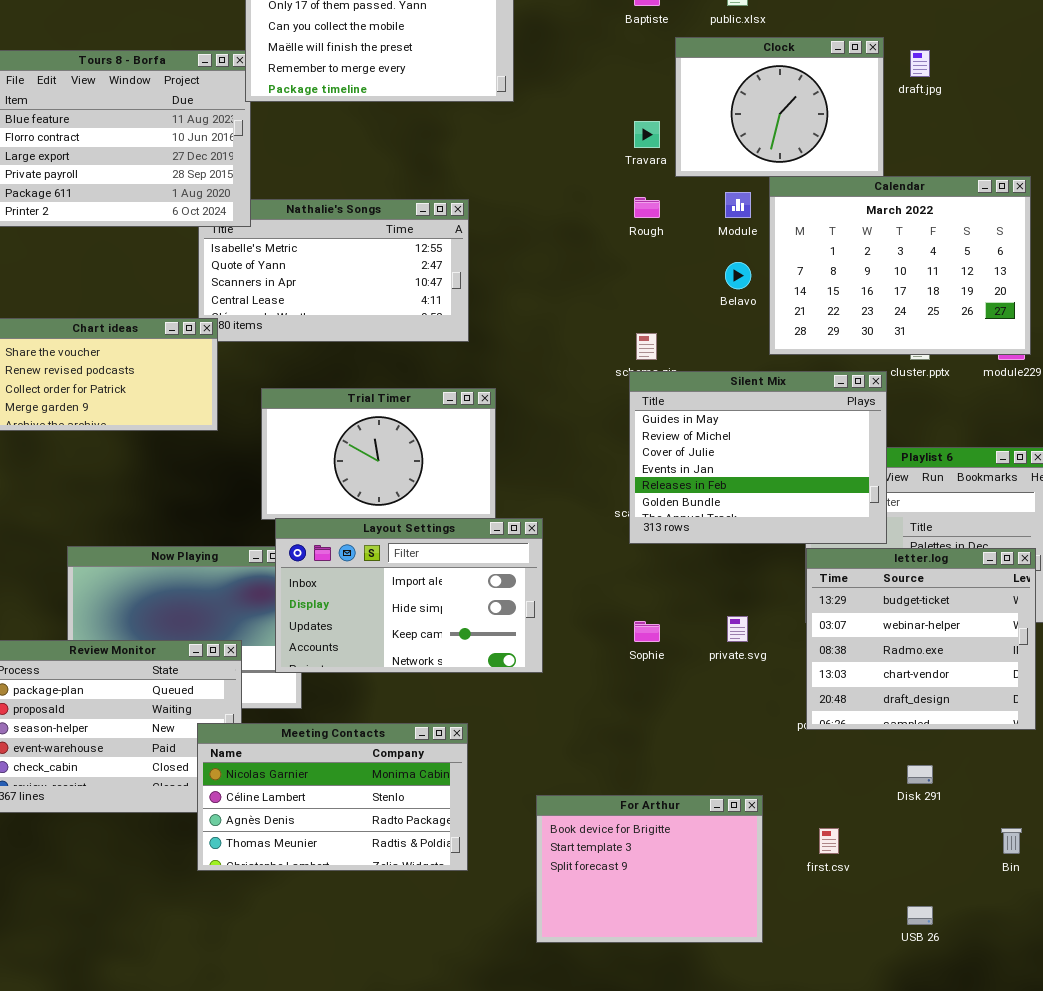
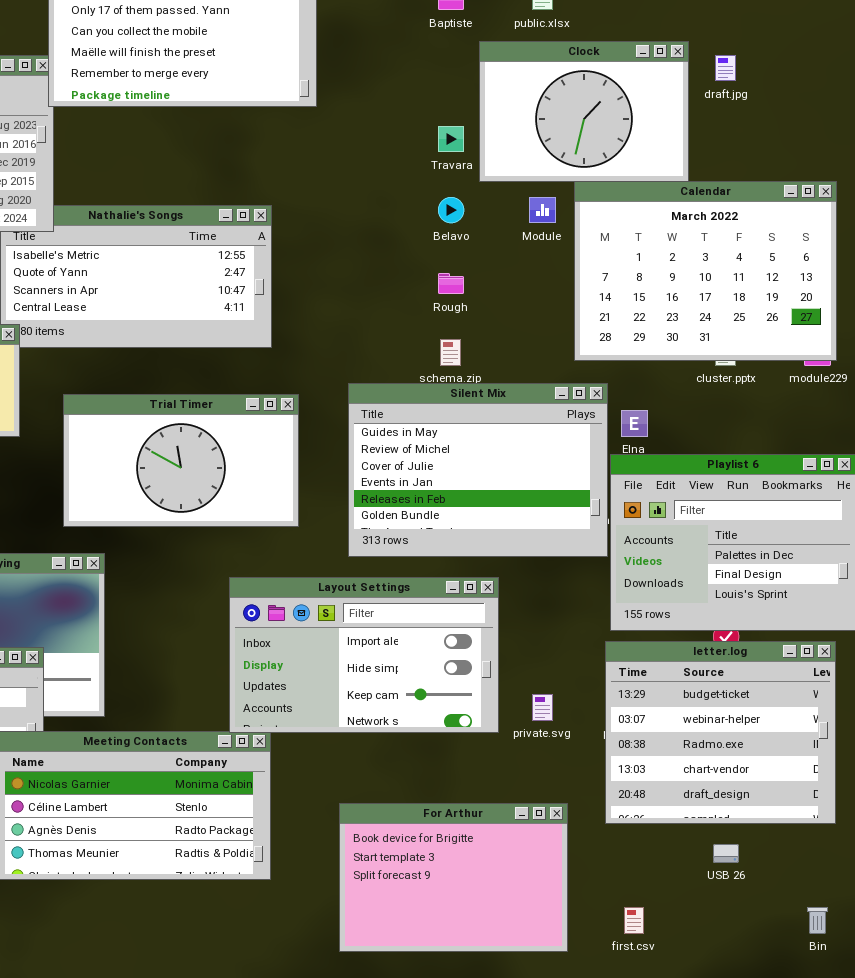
Rough: [634,197,660,218] -> [438,273,464,294], moved
Belavo: [725,262,751,289] -> [438,197,464,223], moved
Silent Mix: [629,371,887,544] -> [348,383,608,557], moved
Layout Settings: [275,518,543,673] -> [229,577,499,733], moved
letter.log: [806,548,1036,730] -> [605,641,836,824], moved
private.svg: [727,616,748,642] -> [532,694,553,721], moved
first.csv: [819,828,839,854] -> [624,907,644,934], moved
Bin: [1001,828,1022,854] -> [807,907,828,934], moved
USB 26: [907,906,933,925] -> [713,844,739,863], moved

